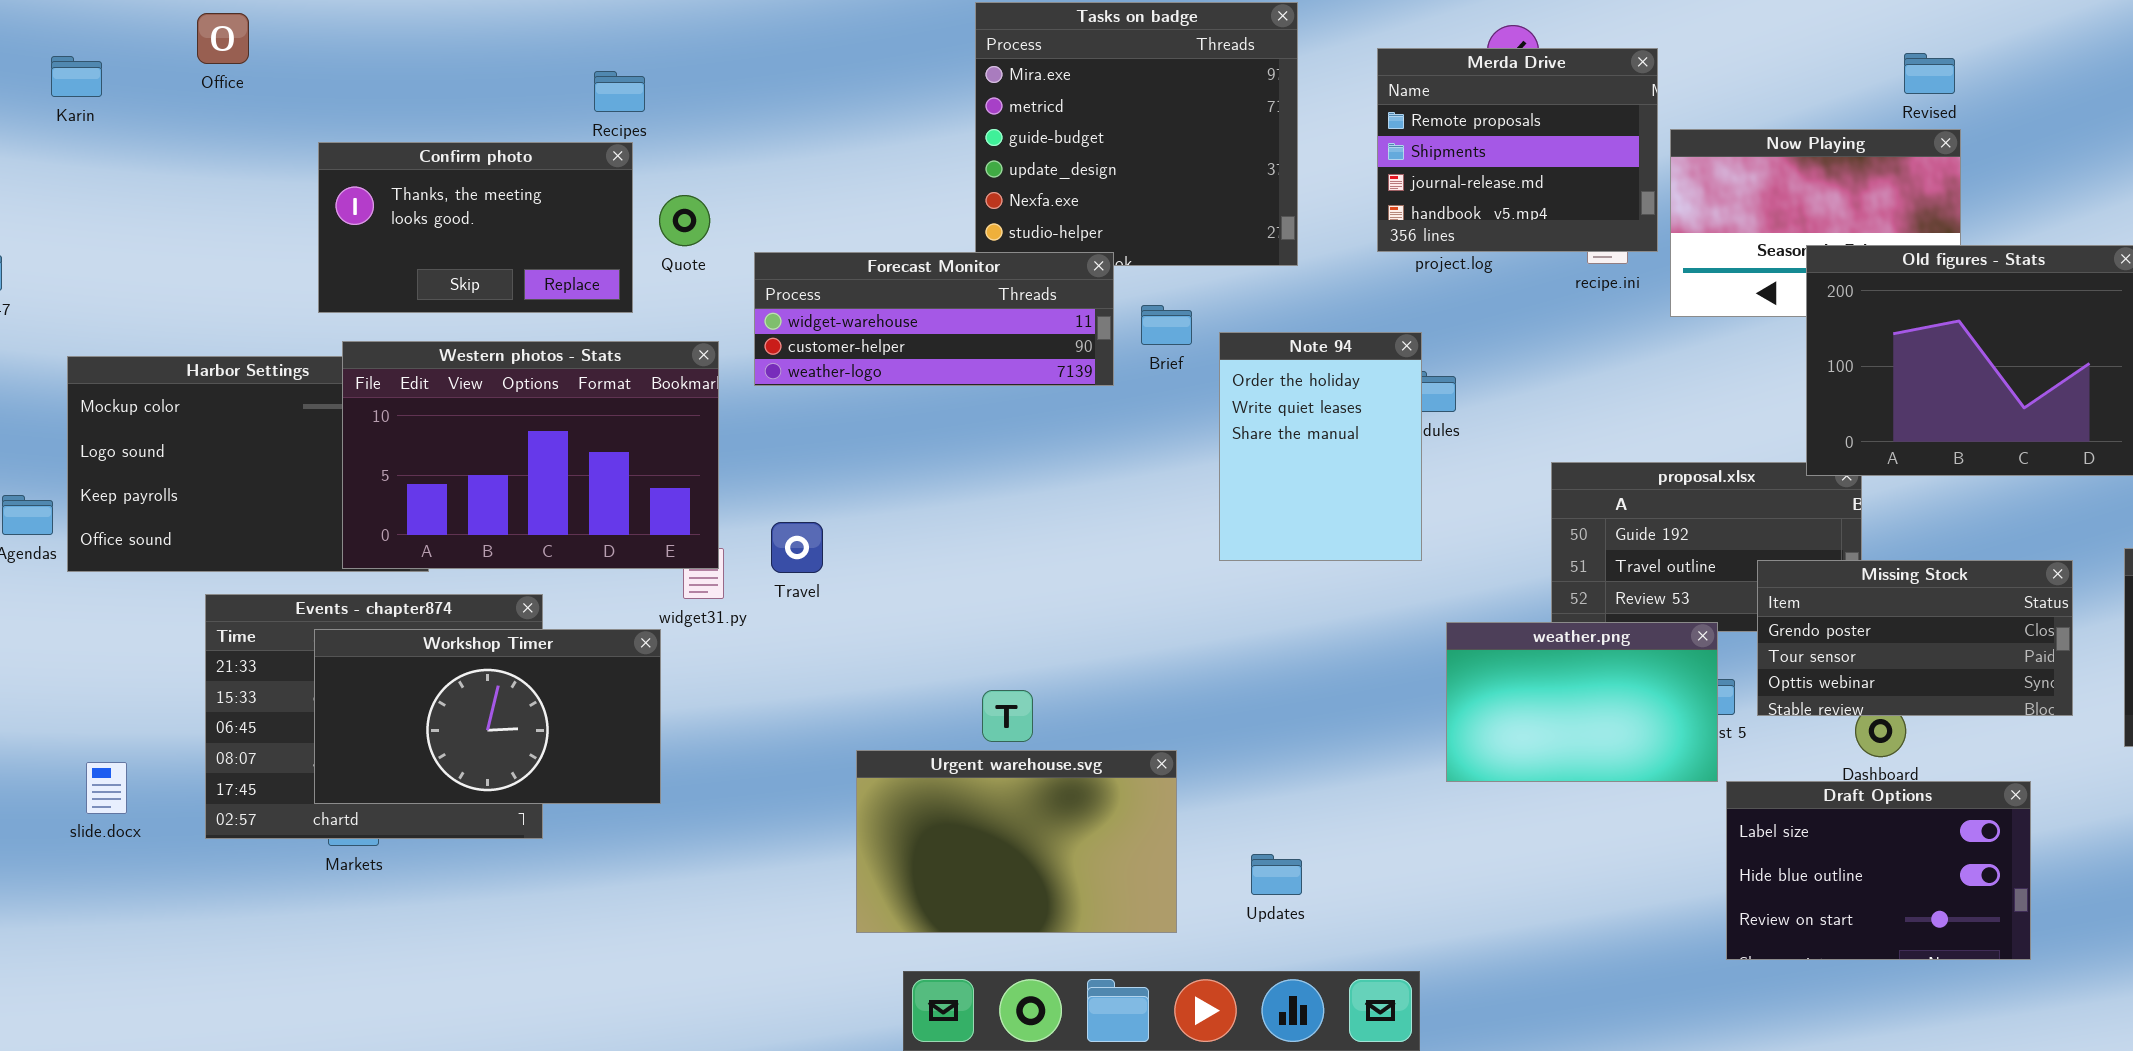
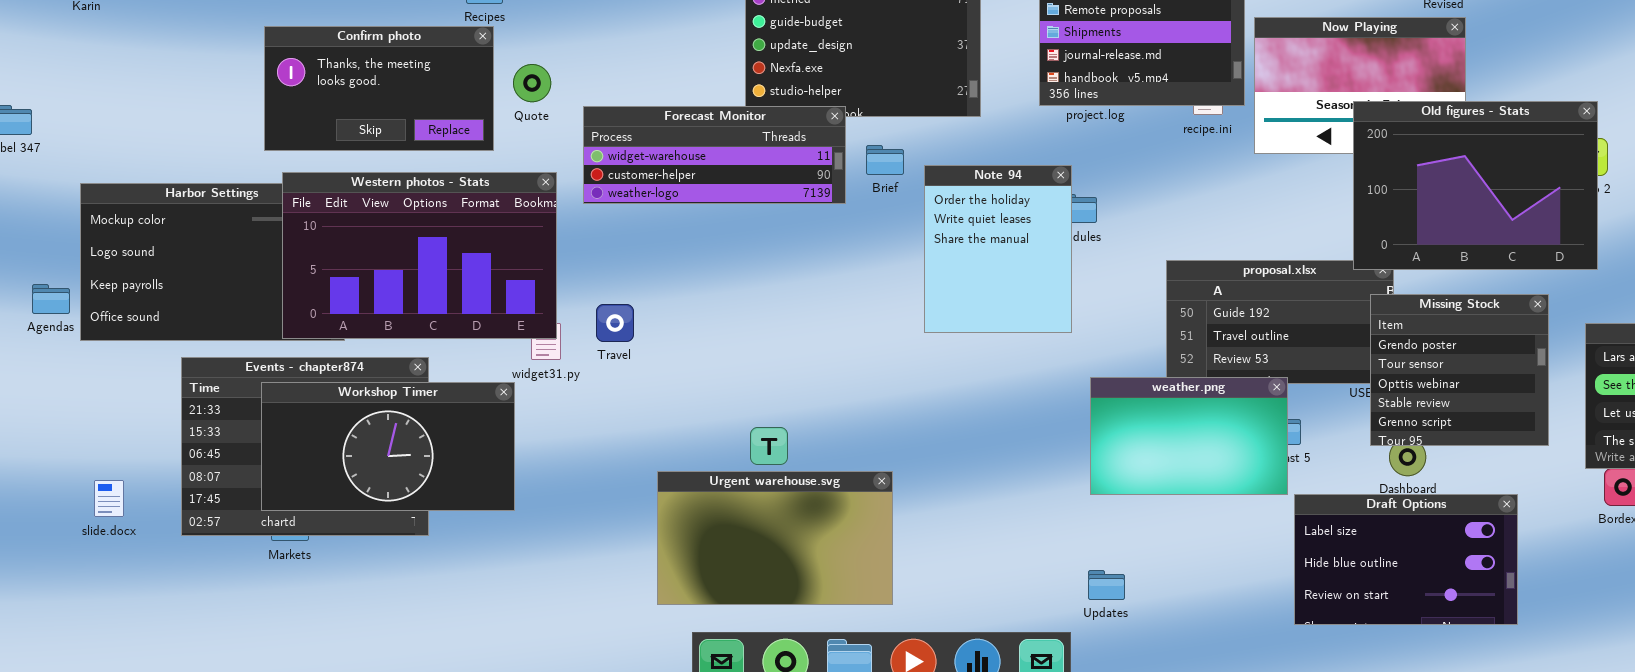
Missing Stock: [1757,560,2073,716] -> [1370,294,1549,446], resized
Updates: [1251,854,1302,895] -> [1088,570,1125,600], moved

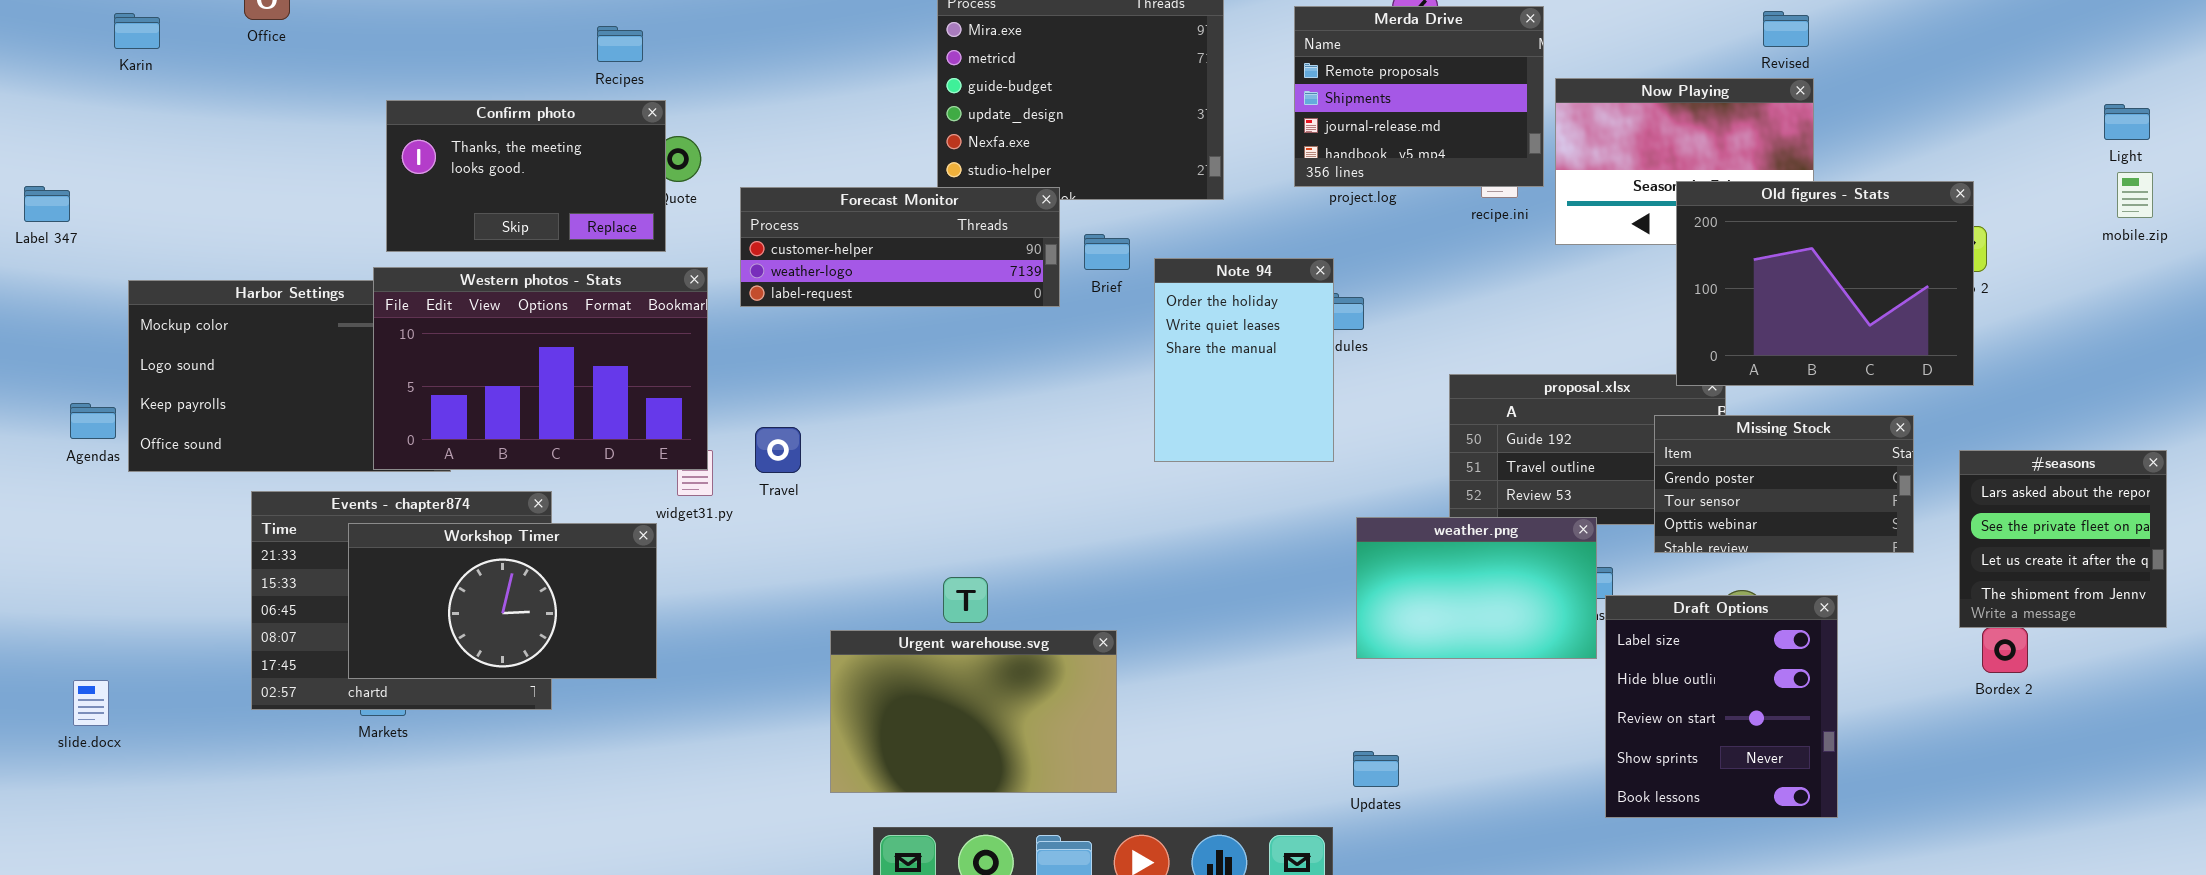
Confirm photo: [264,26,494,151] -> [386,100,666,252], moved
Forecast Monitor: [583,106,846,204] -> [740,187,1060,307], scrolled down 1 row
Missing Stock: [1370,294,1549,446] -> [1654,415,1914,553], resized
slide.docx: [94,480,124,517] -> [73,680,109,726], moved
Draft Options: [1294,494,1518,625] -> [1605,595,1838,818], resized

